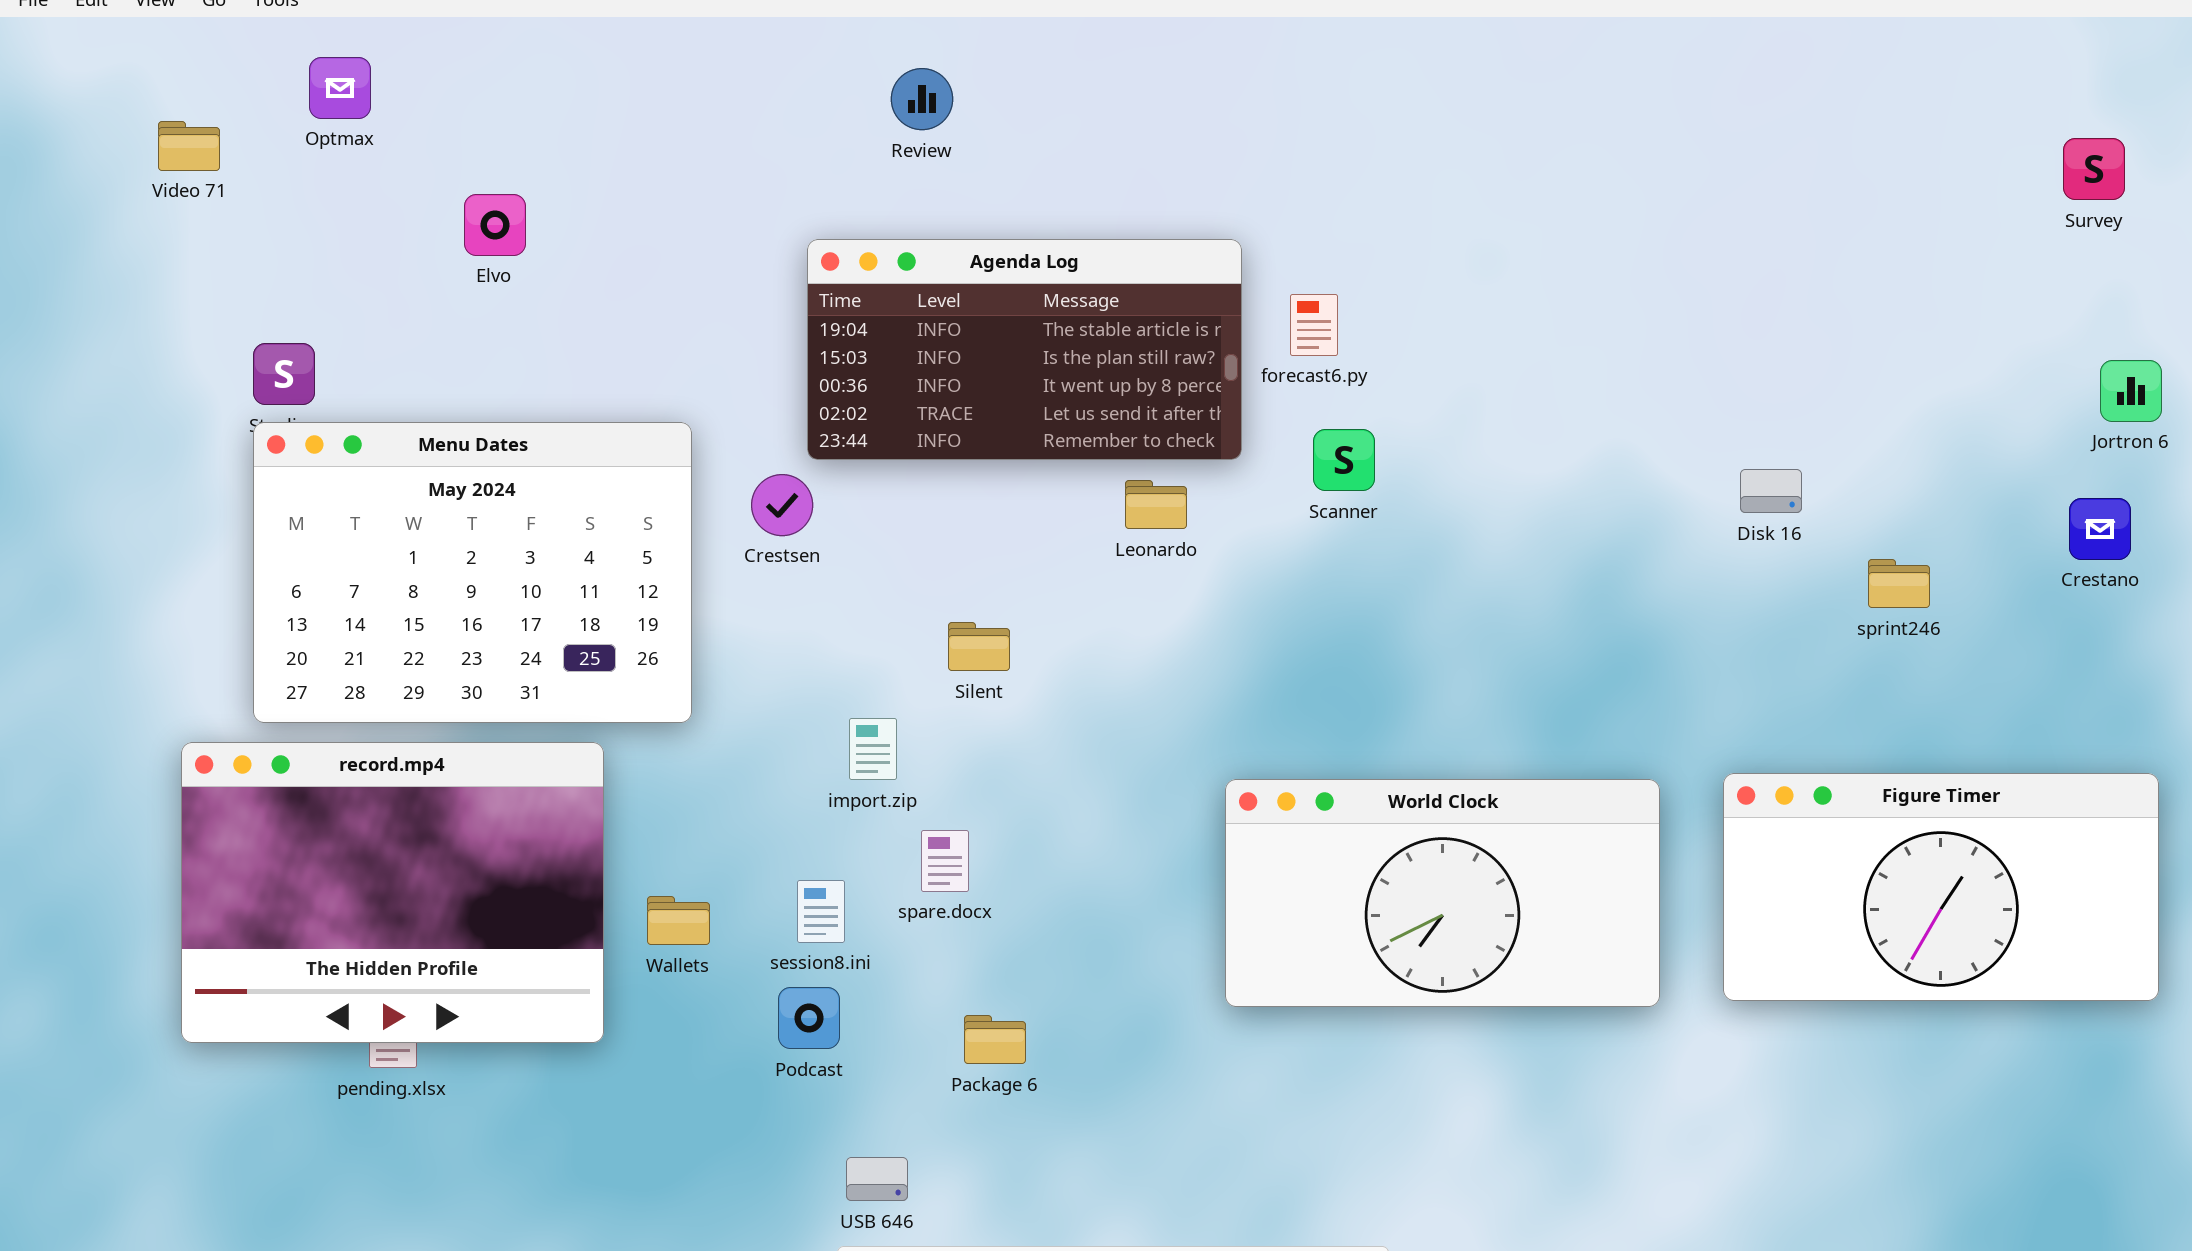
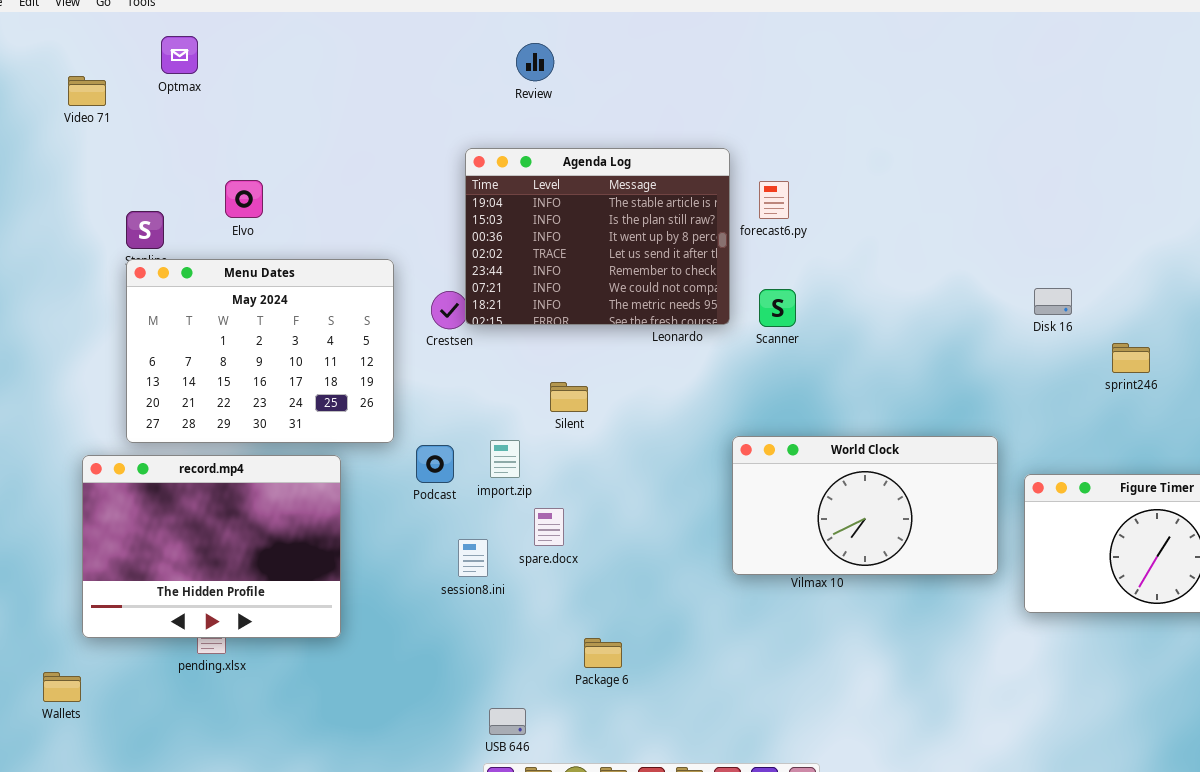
Elvo: [464,194,526,256] -> [225,180,263,218], moved
Agenda Log: [807,239,1242,460] -> [465,148,730,325], resized
Scanner: [1313,429,1375,491] -> [759,289,796,327], moved
World Clock: [1225,779,1660,1007] -> [732,436,998,575], moved
Wallets: [647,896,710,945] -> [43,672,81,702], moved
Podcast: [778,987,840,1049] -> [416,445,454,483], moved
Package 6: [964,1015,1026,1064] -> [584,638,622,668], moved

